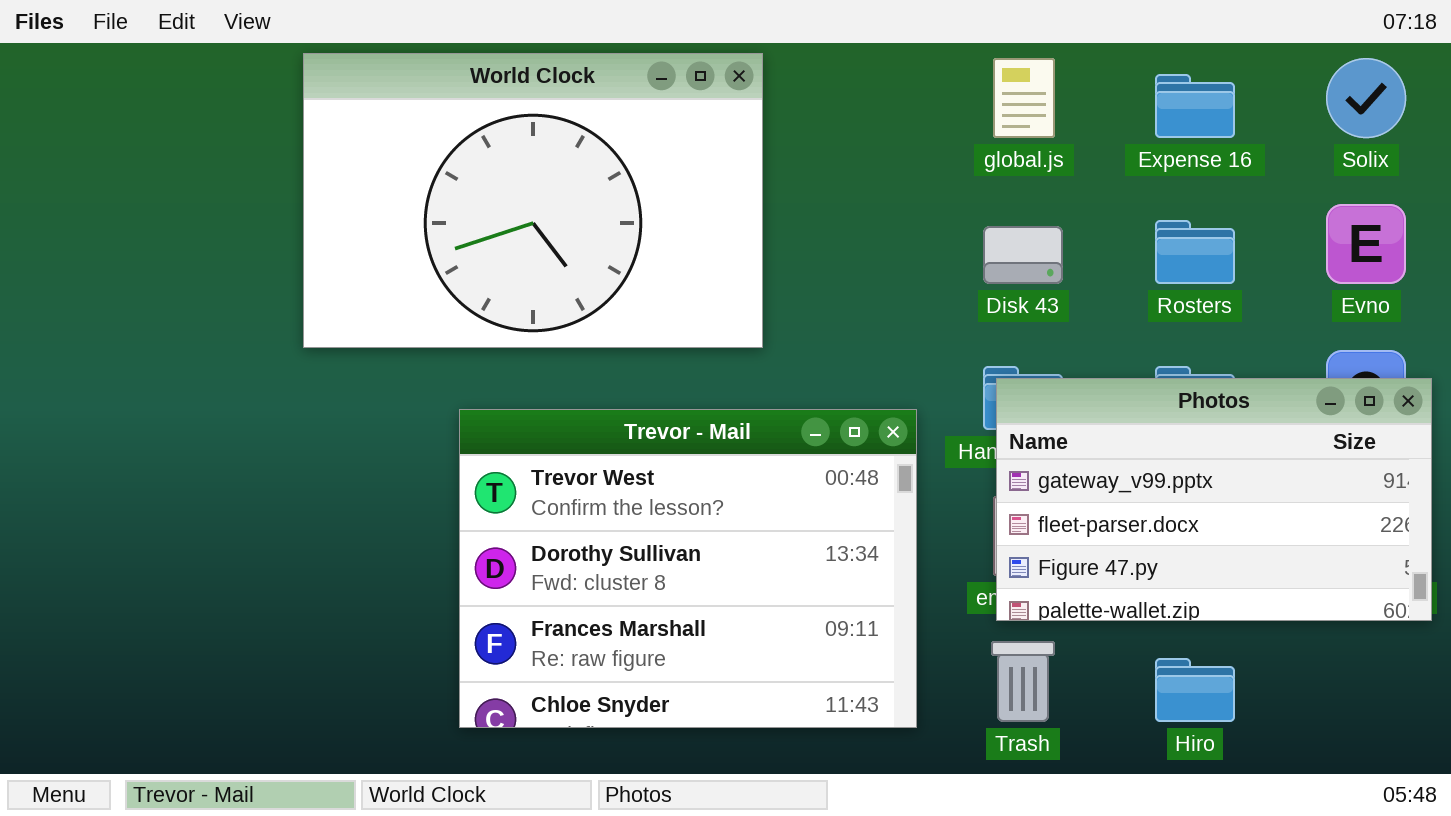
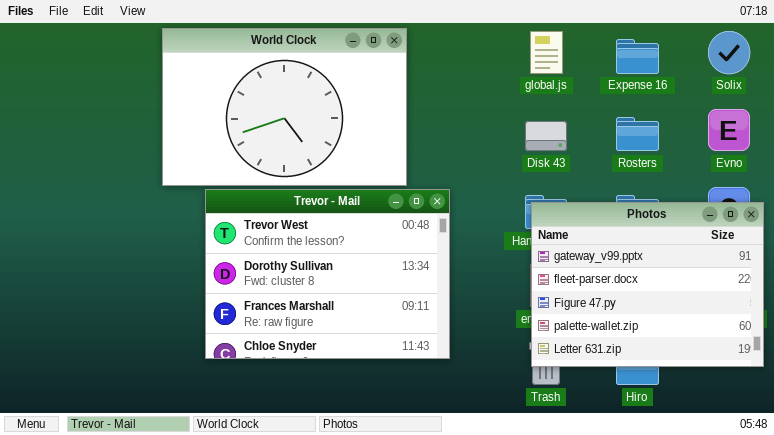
Photos: [996,378,1432,621] -> [531,202,764,367], resized
Trevor - Mail: [459,409,917,728] -> [205,189,450,359], moved

